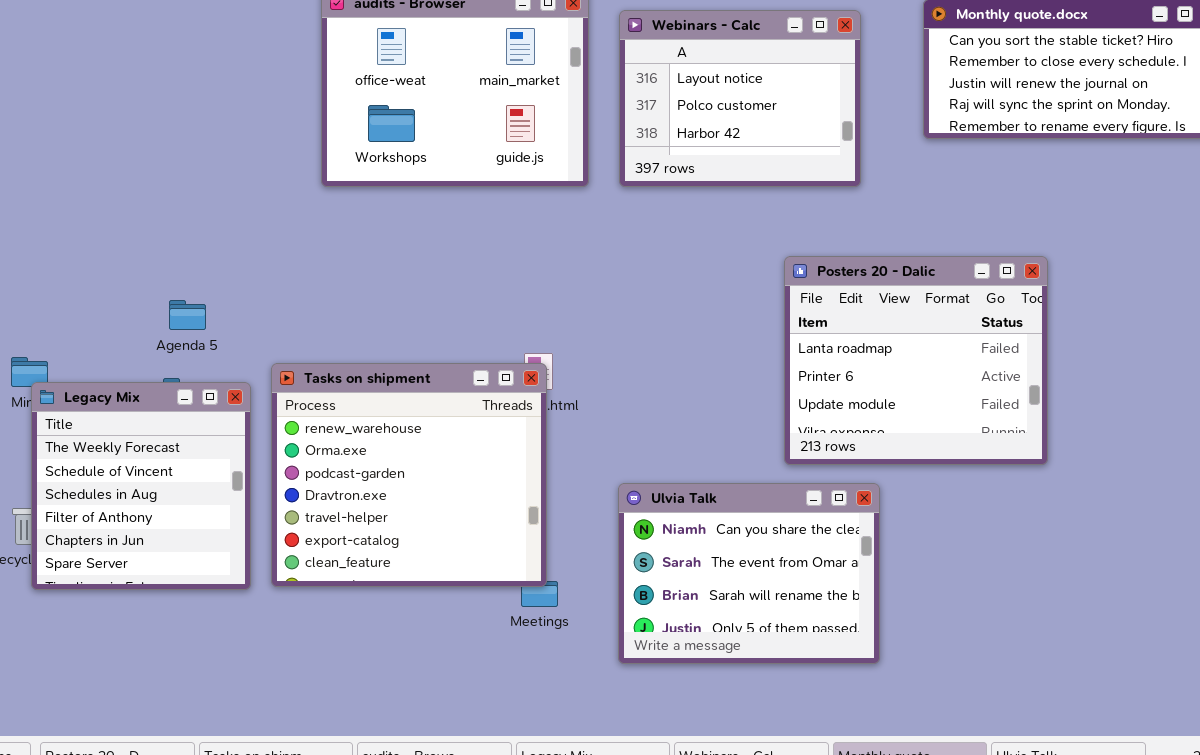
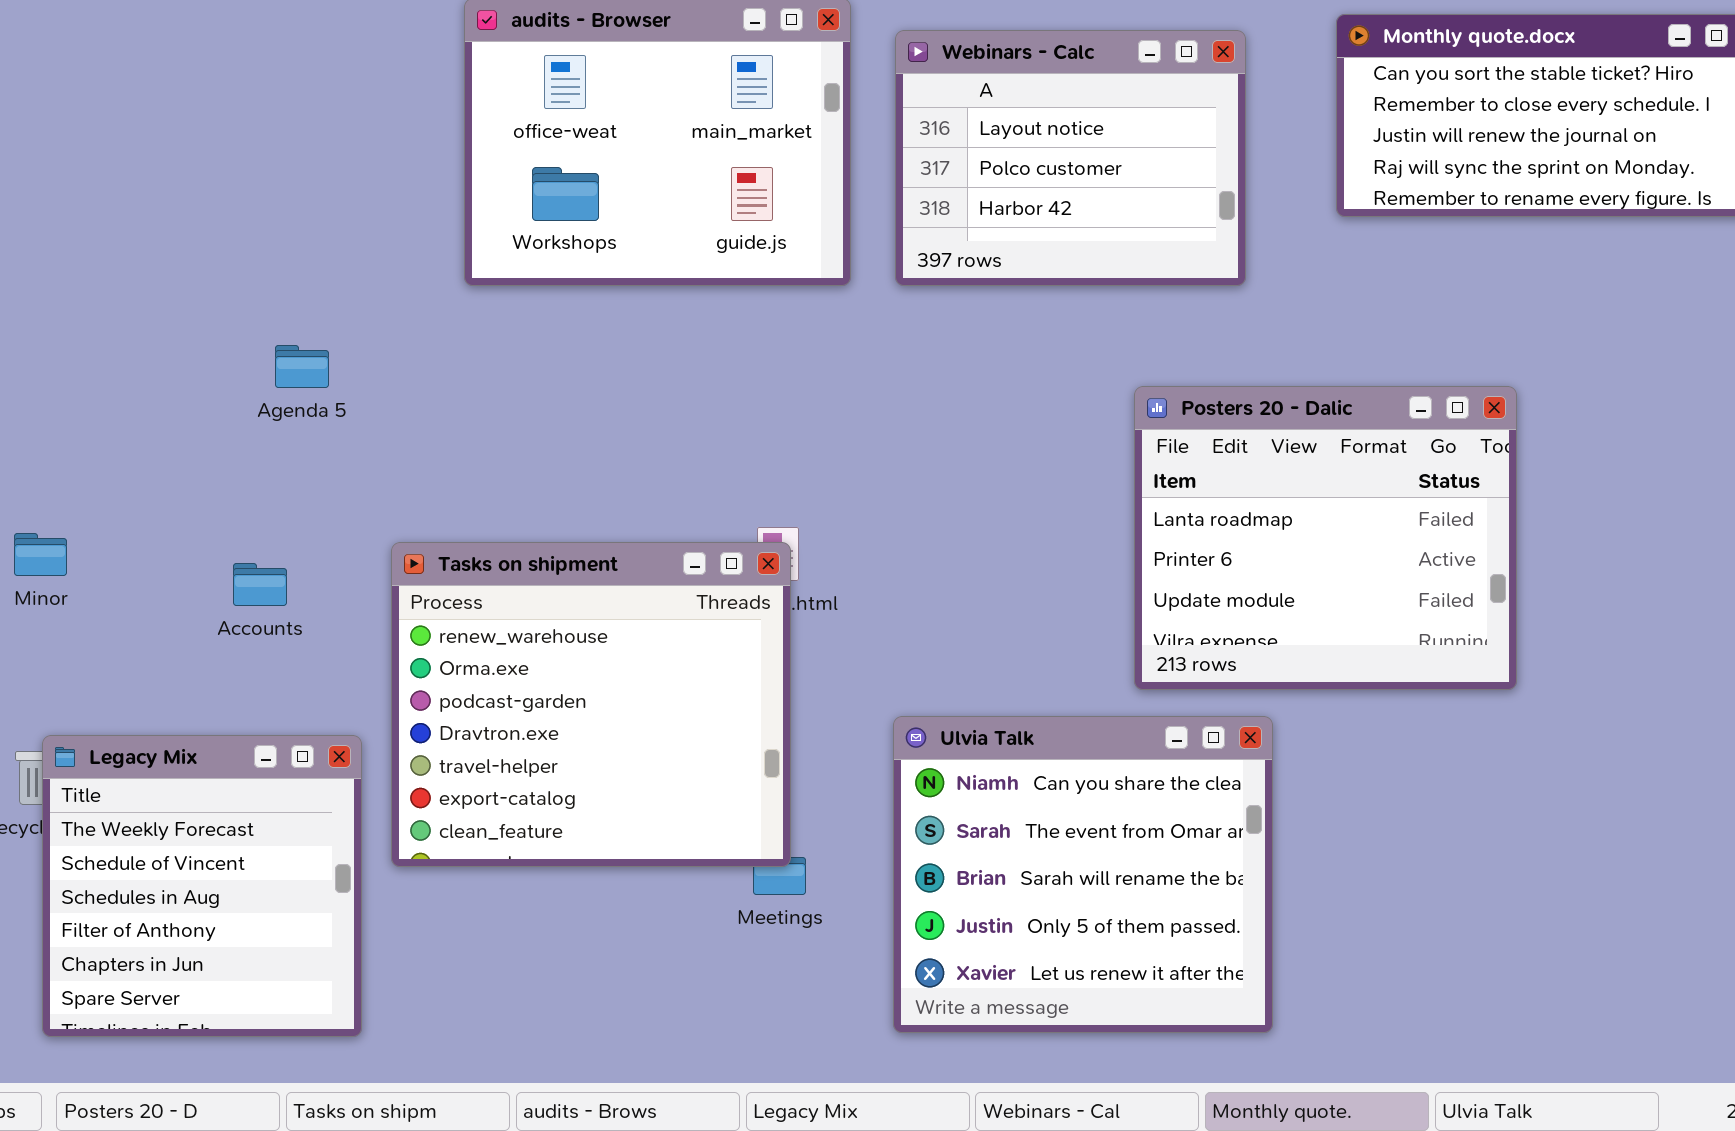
Agenda 5: [169,300,206,330] -> [275,345,329,388], moved
Legacy Mix: [31,382,251,590] -> [42,735,362,1037], moved
Ulvia Talk: [618,483,880,664] -> [893,716,1273,1033], resized

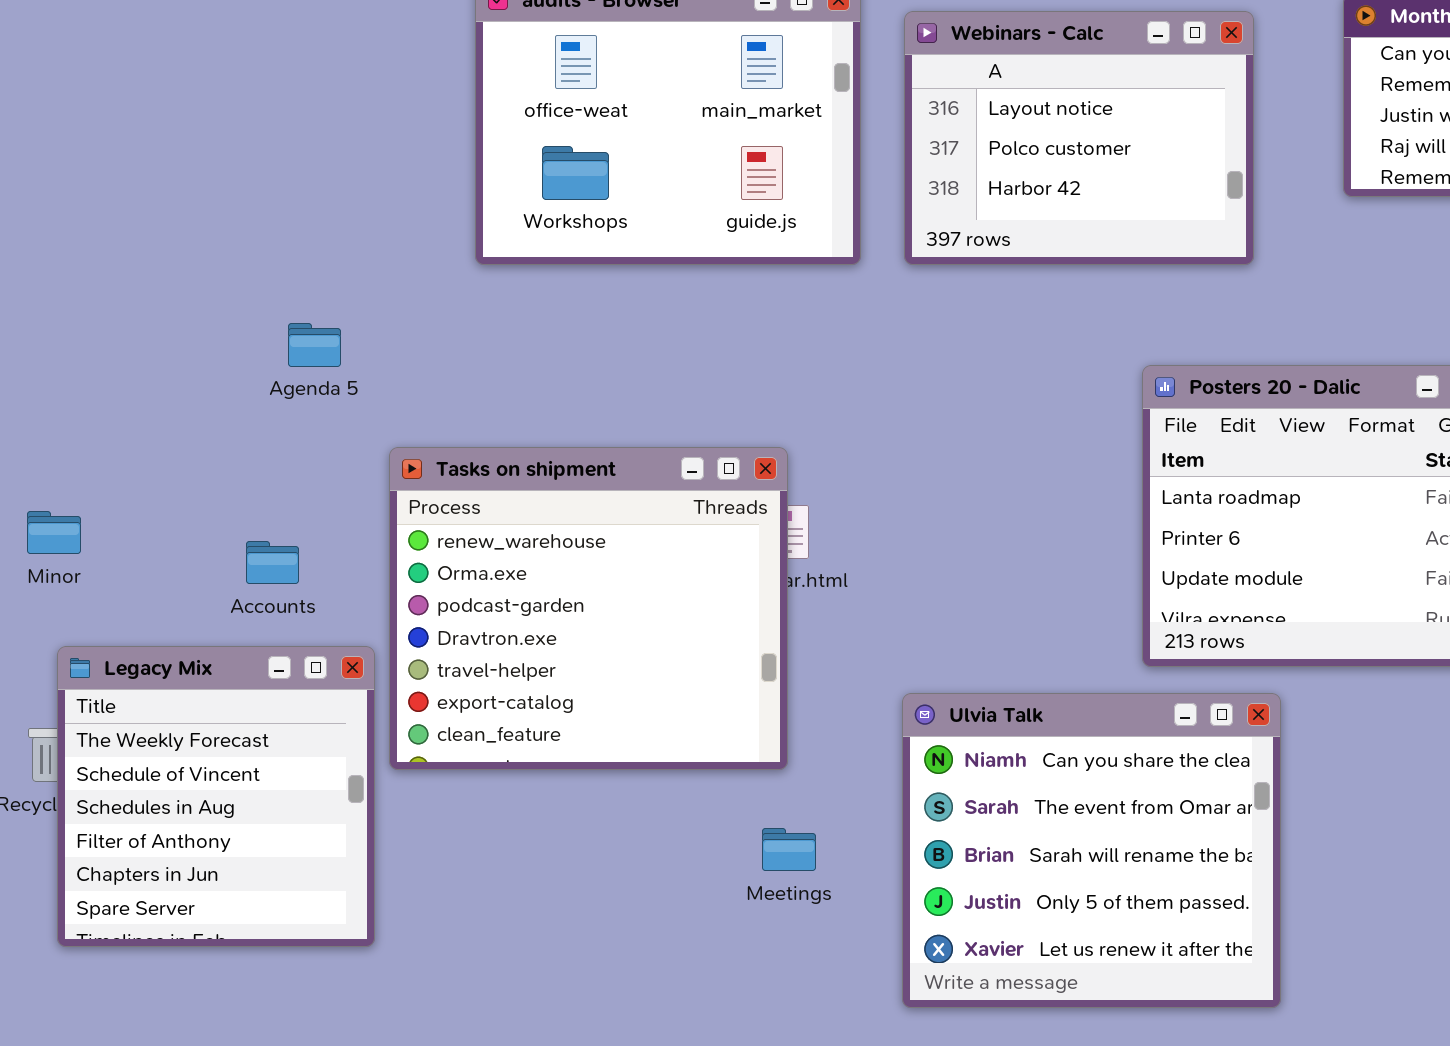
Tasks on shipment: [391,542,791,867] -> [389,447,788,770], moved
Legacy Mix: [42,735,362,1037] -> [57,646,375,947], moved

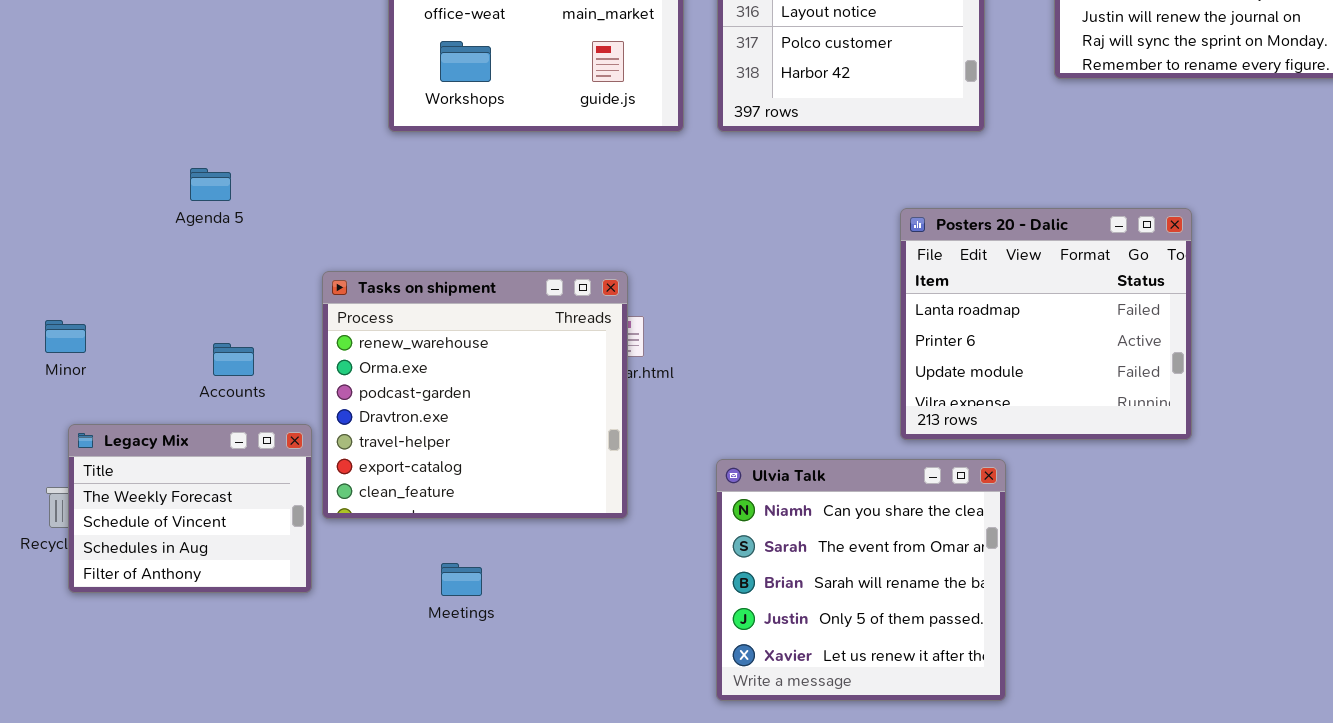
Agenda 5: [288,323,341,367] -> [190,168,231,201], moved
Legacy Mix: [57,646,375,947] -> [68,424,312,593], resized
Meetings: [762,828,816,871] -> [441,563,482,596], moved

